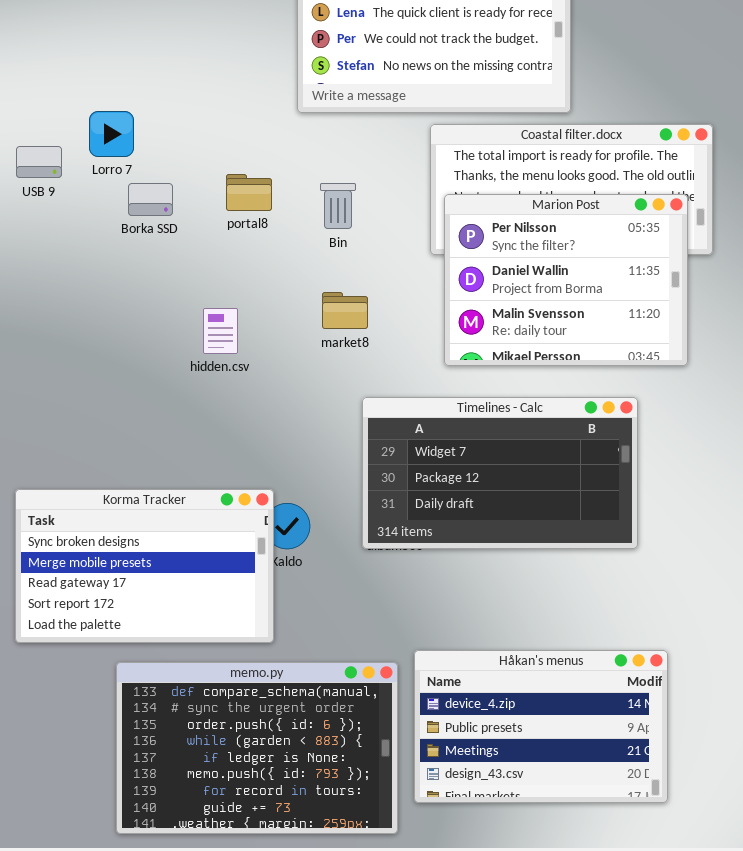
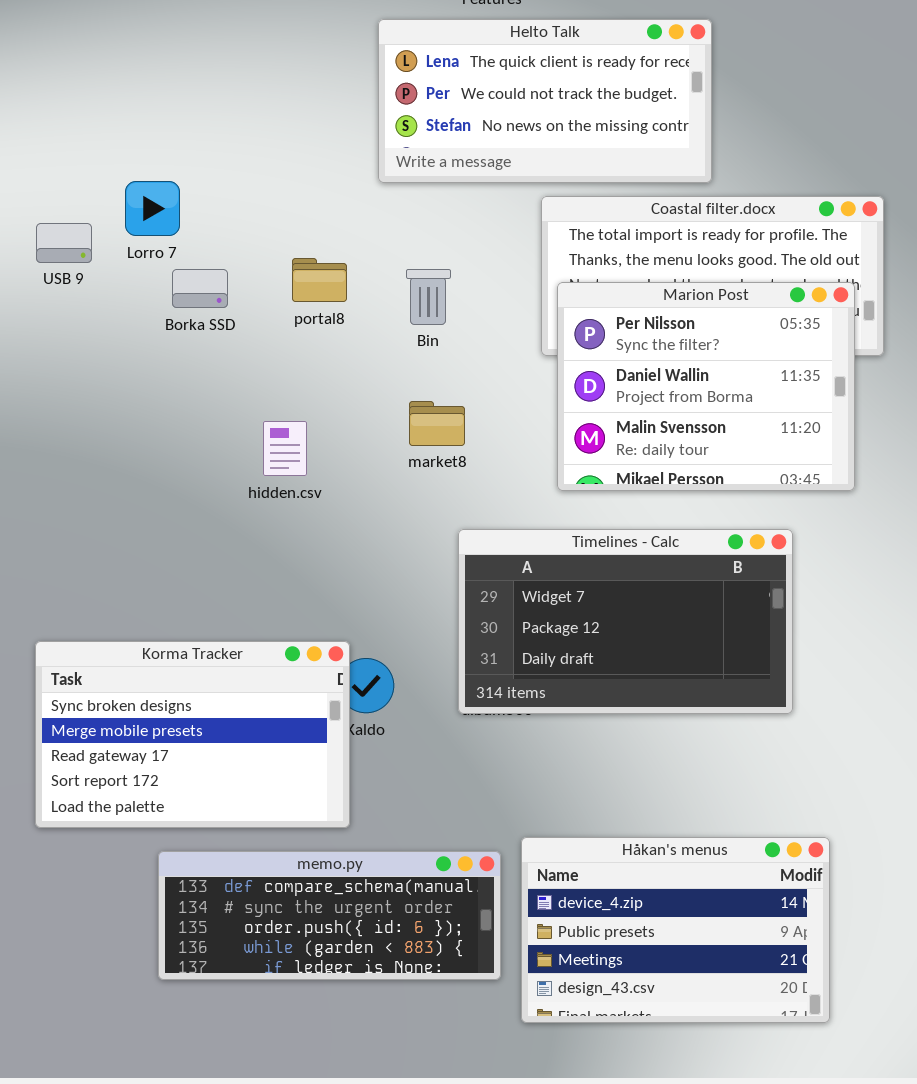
memo.py: [116,662,398,834] -> [158,851,501,980], resized

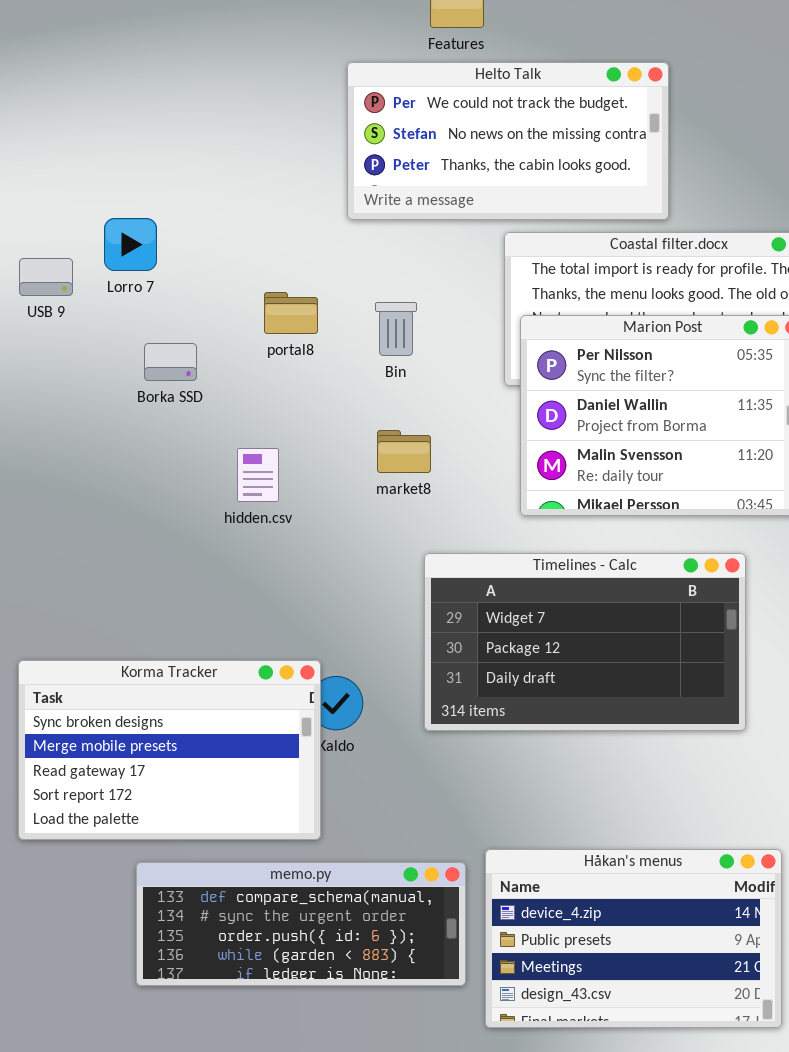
Helto Talk: [378,19,712,183] -> [347,62,669,220], scrolled down 1 row
Borka SSD: [172,269,228,308] -> [144,343,197,381], moved

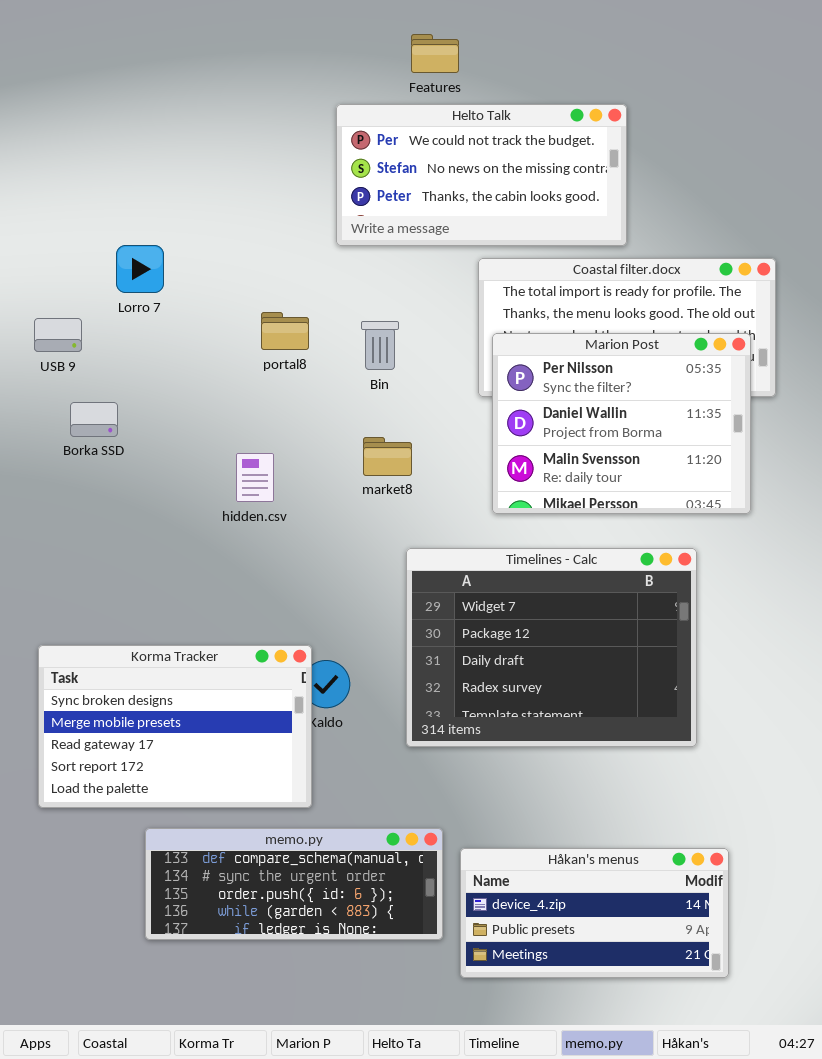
USB 9: [19,258,73,296] -> [34,318,82,352], moved
Borka SSD: [144,343,197,381] -> [70,402,118,437], moved
Timelines - Calc: [424,553,746,731] -> [406,548,697,747], resized
Håkan's menus: [485,849,782,1028] -> [460,848,729,978], resized

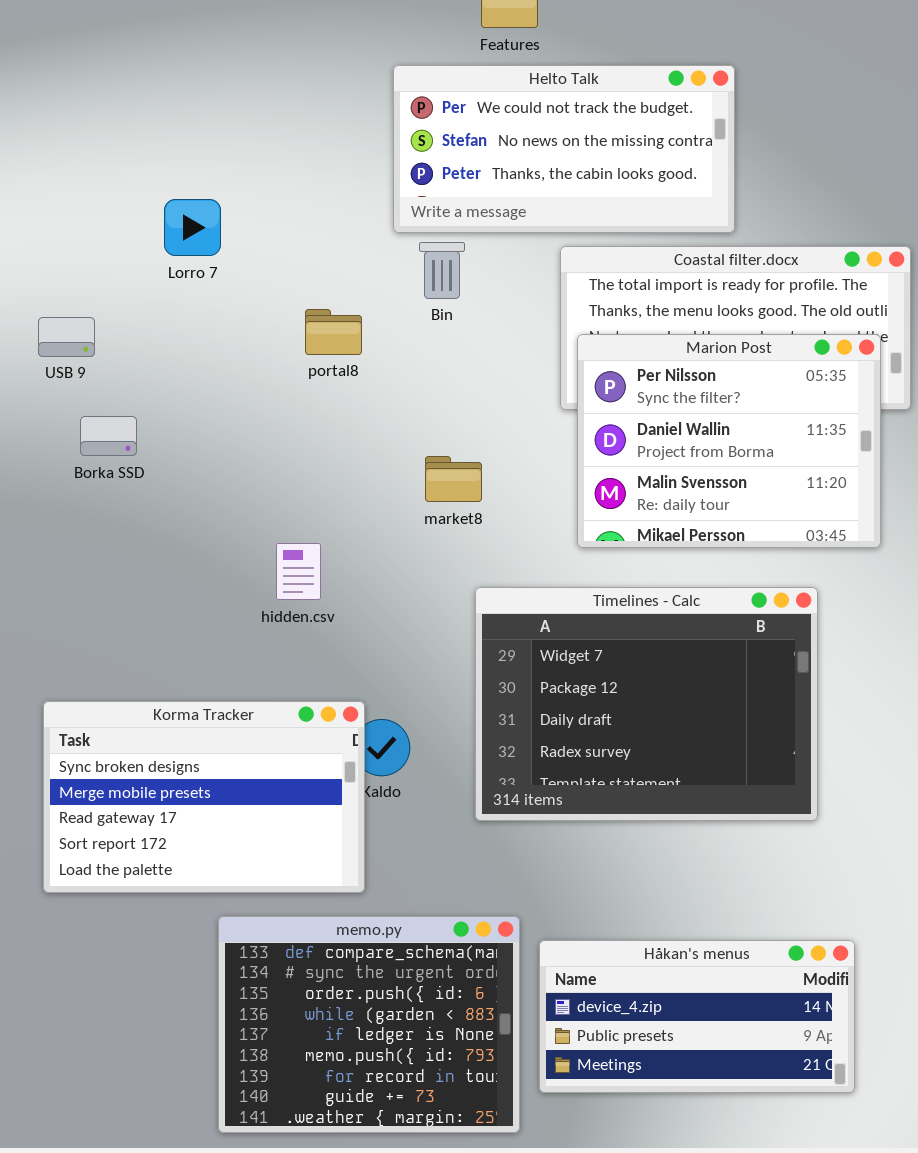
Lorro 7: [116,245,164,293] -> [164,199,221,256], moved
Bin: [361,321,399,370] -> [419,242,465,299], moved
hidden.csv: [236,453,274,502] -> [276,543,321,600], moved
memo.py: [145,828,443,940] -> [218,916,520,1133], resized

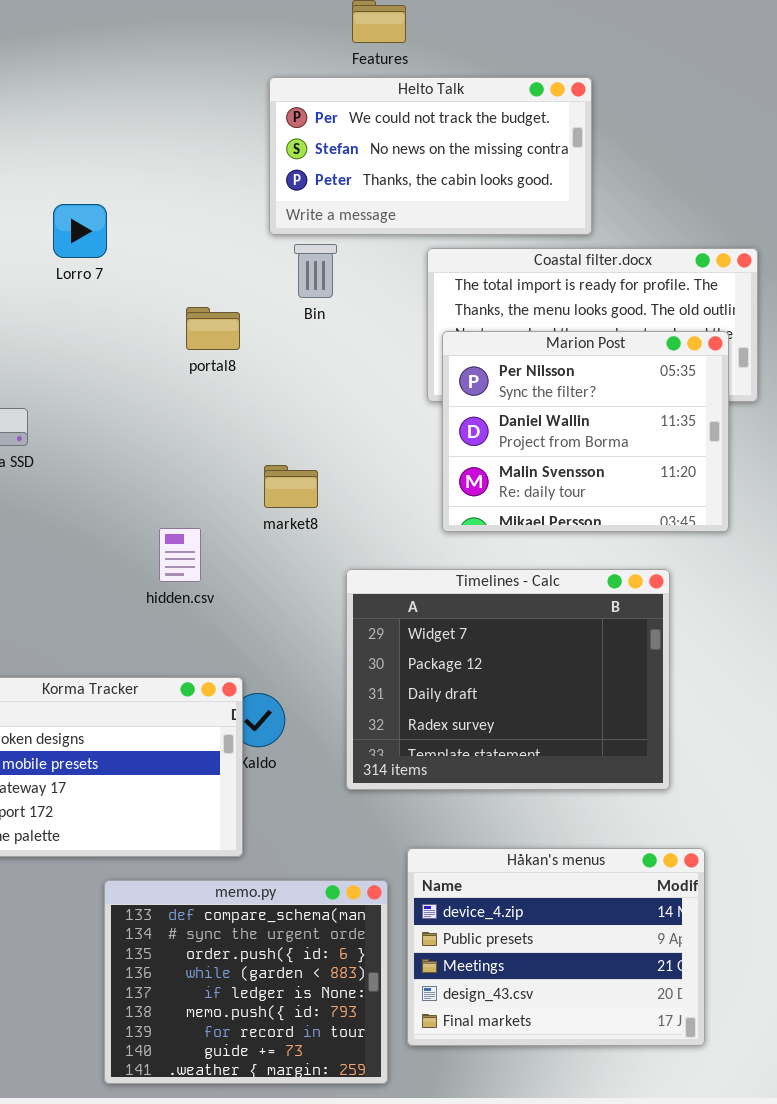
market8: [425,456,482,502] -> [264,465,318,508], moved
Håkan's menus: [539,940,855,1093] -> [407,848,705,1046], resized

